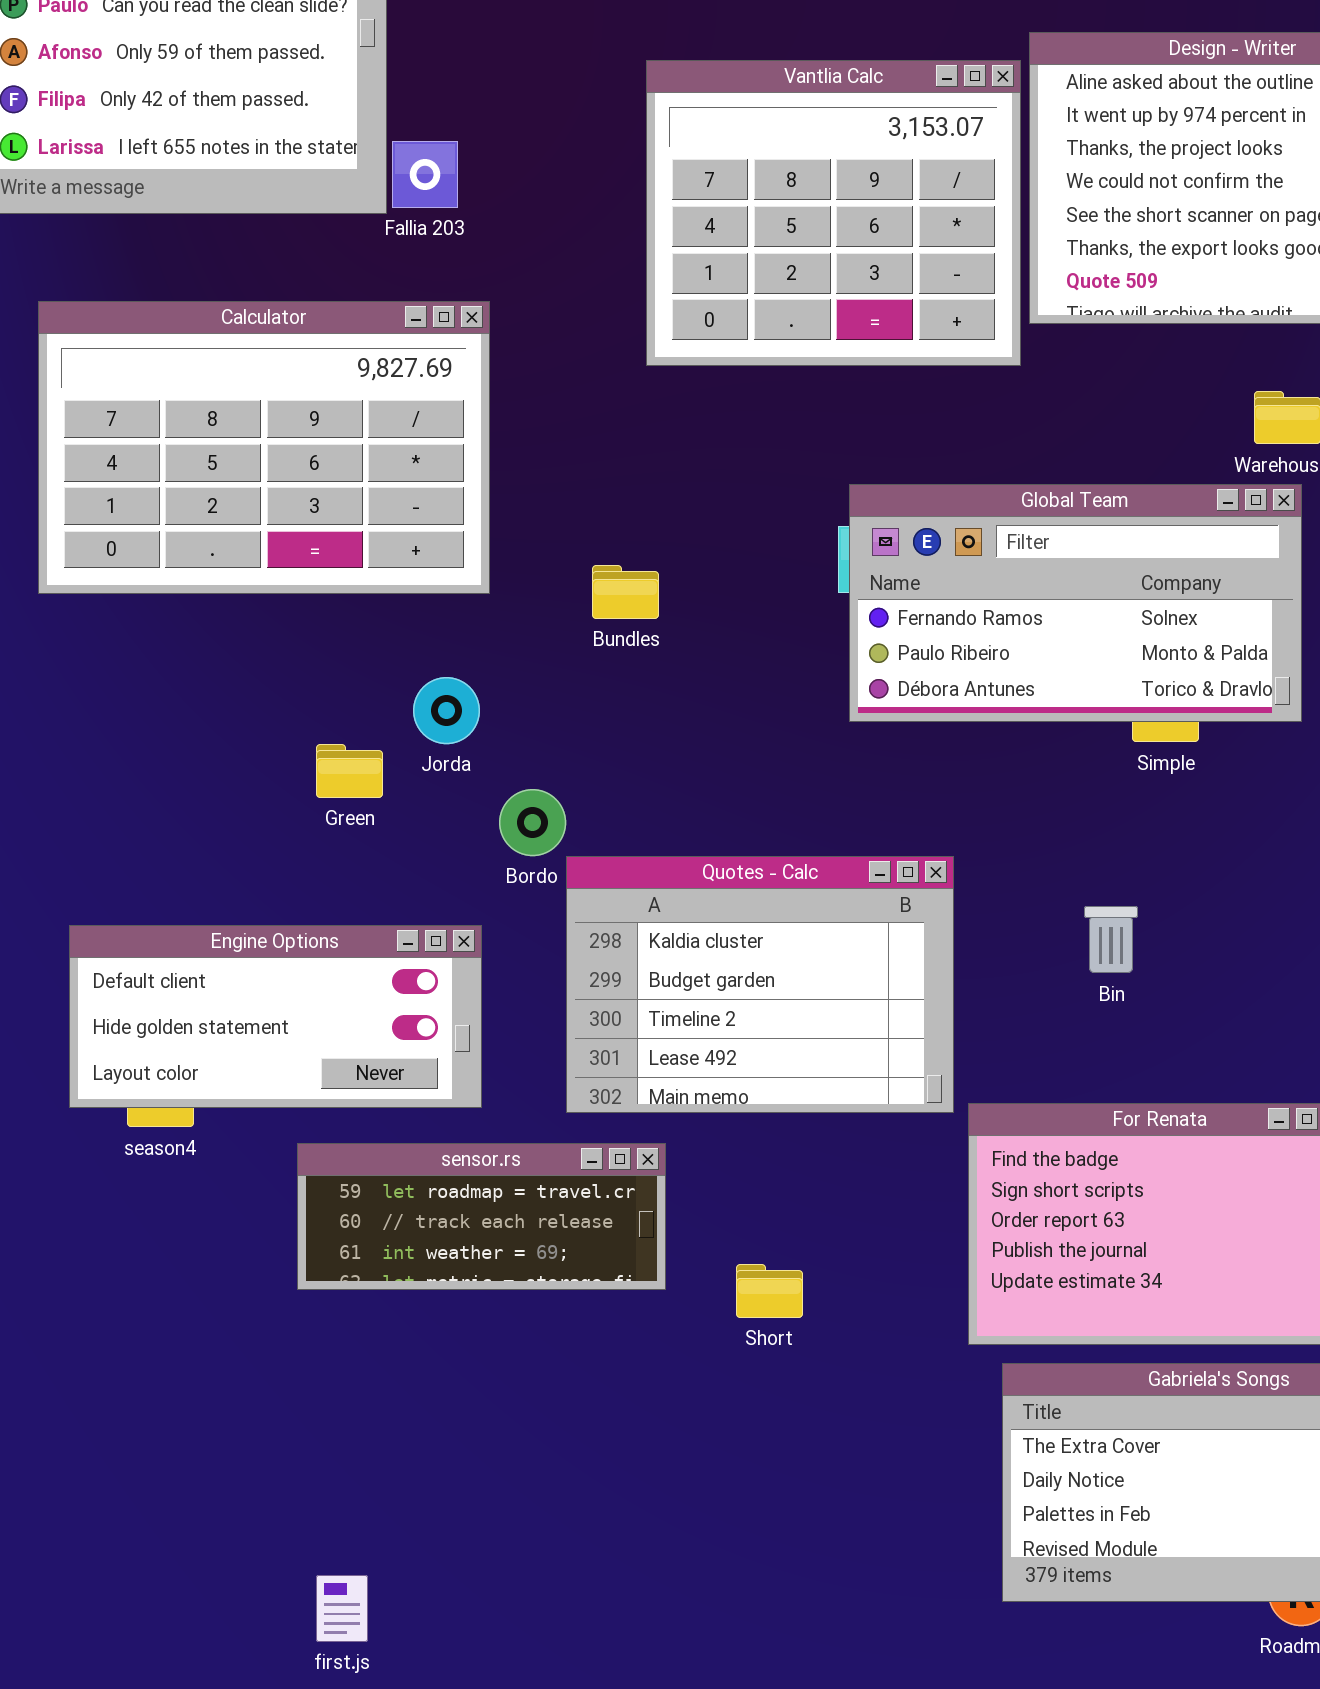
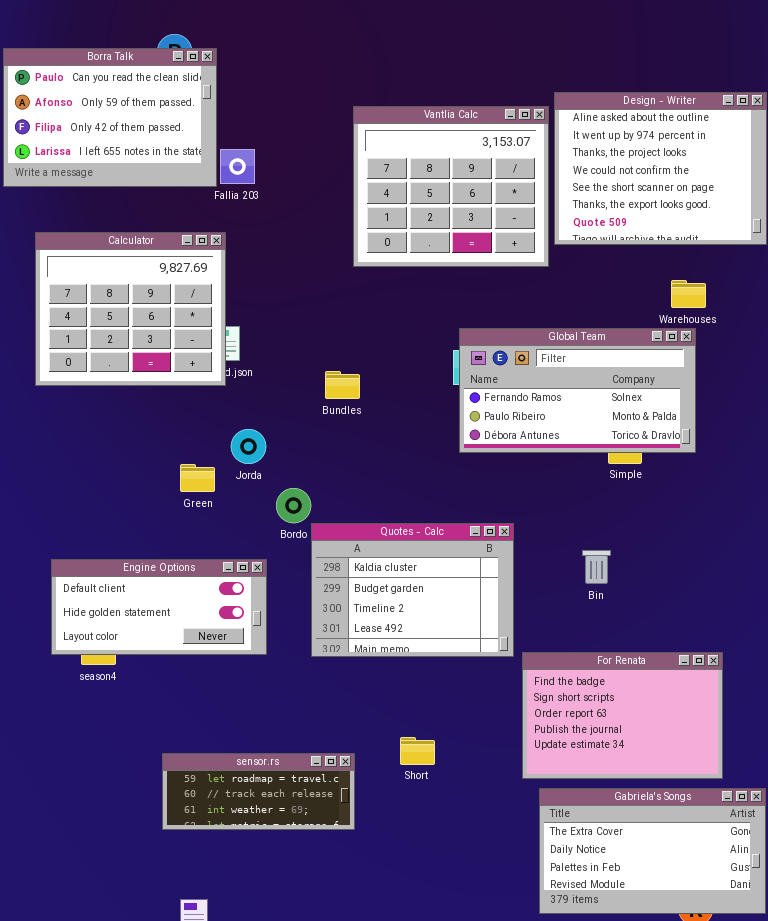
Calculator: [38,301,490,594] -> [35,232,226,386], resized
sensor.rs: [297,1143,666,1290] -> [162,753,355,830], moved

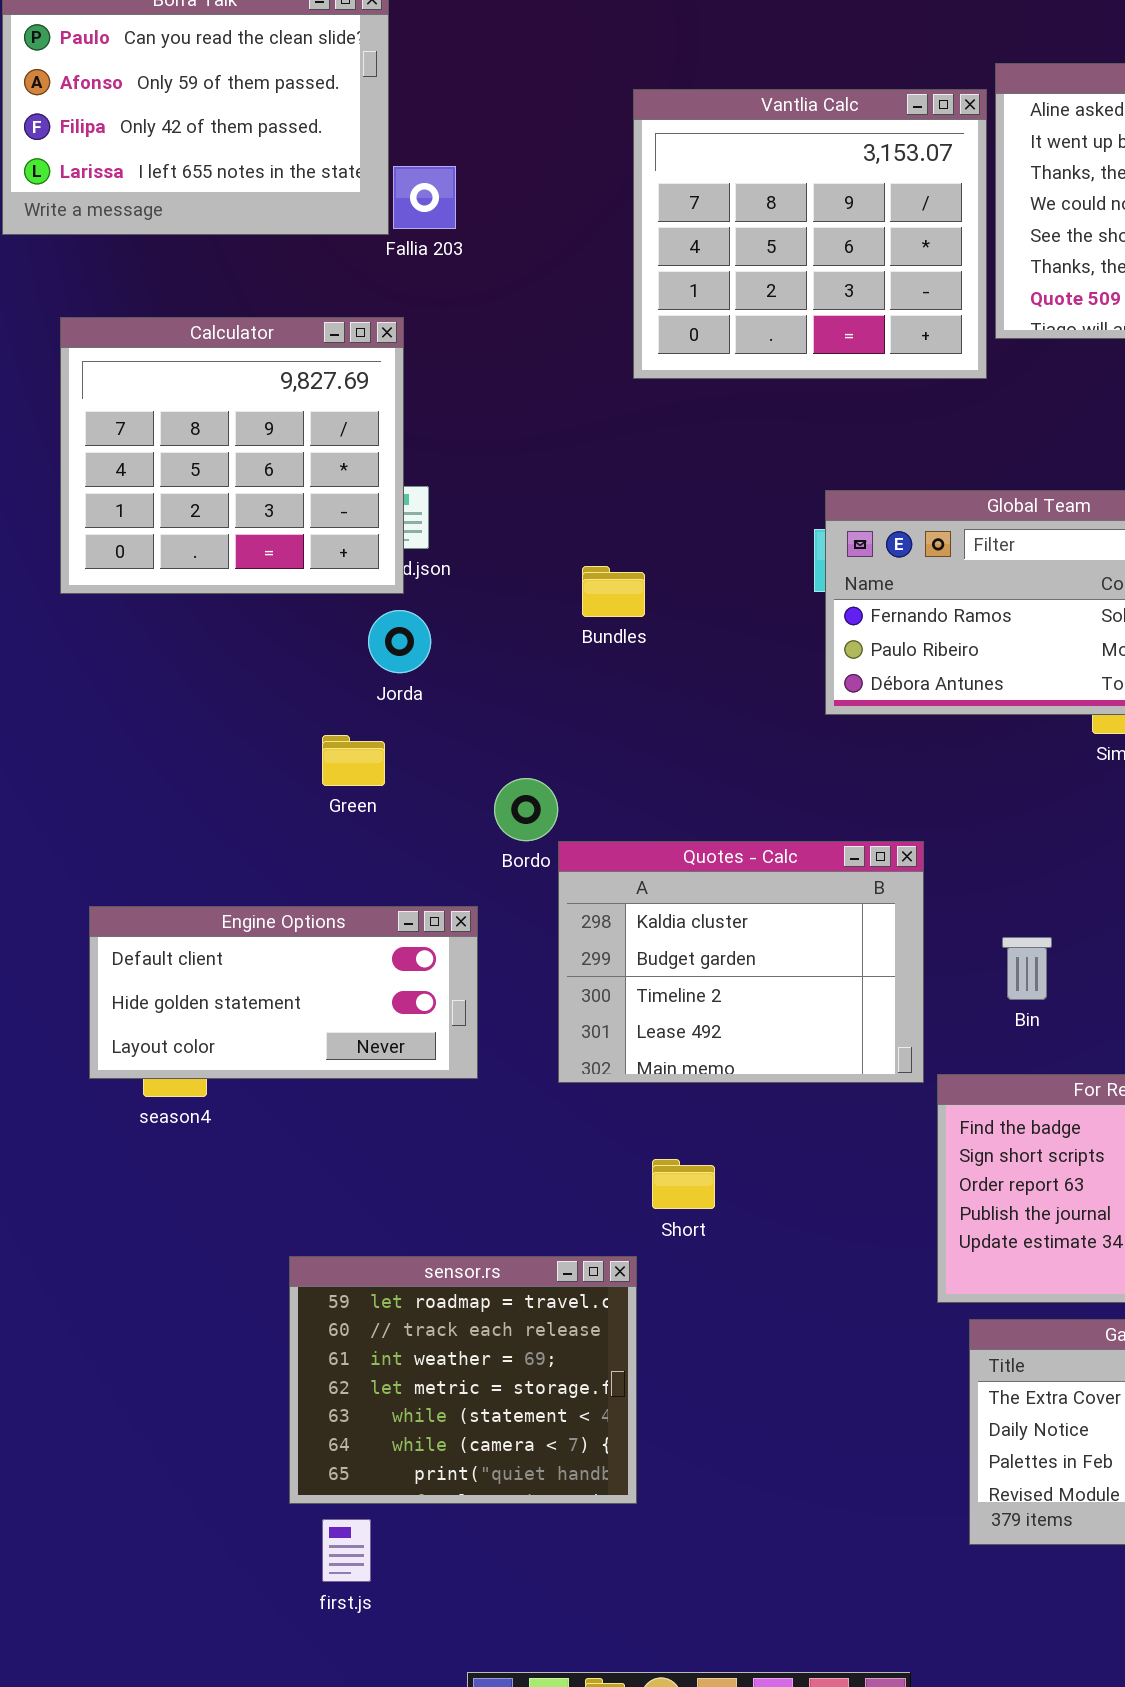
Jorda: [231,429,266,464] -> [368,610,431,673], moved
Bin: [582,550,611,584] -> [1002,937,1052,1000], moved
Short: [400,737,435,765] -> [652,1159,715,1209], moved
sensor.rs: [162,753,355,830] -> [289,1256,637,1504], resized

